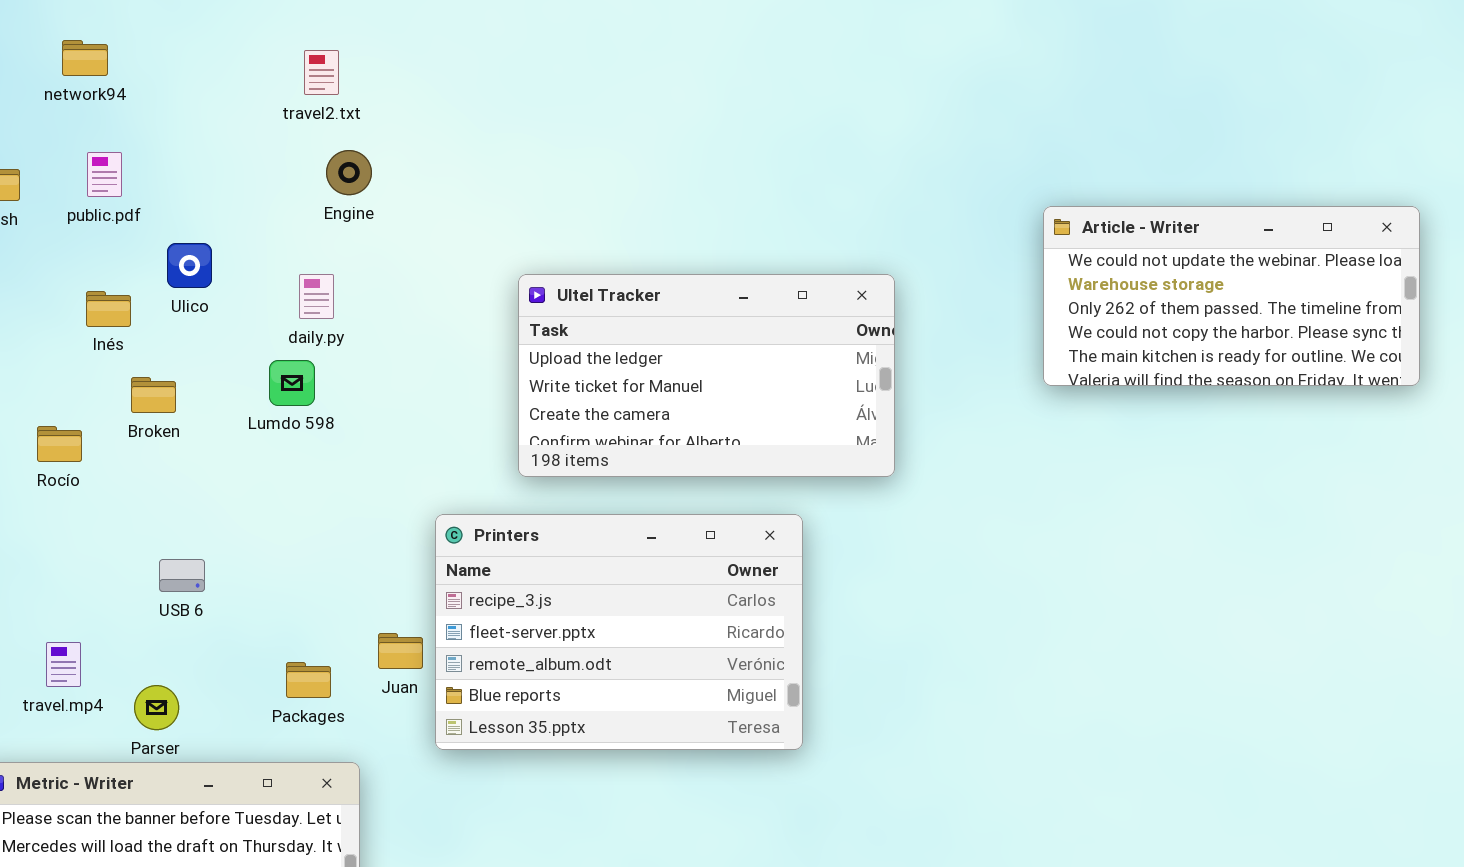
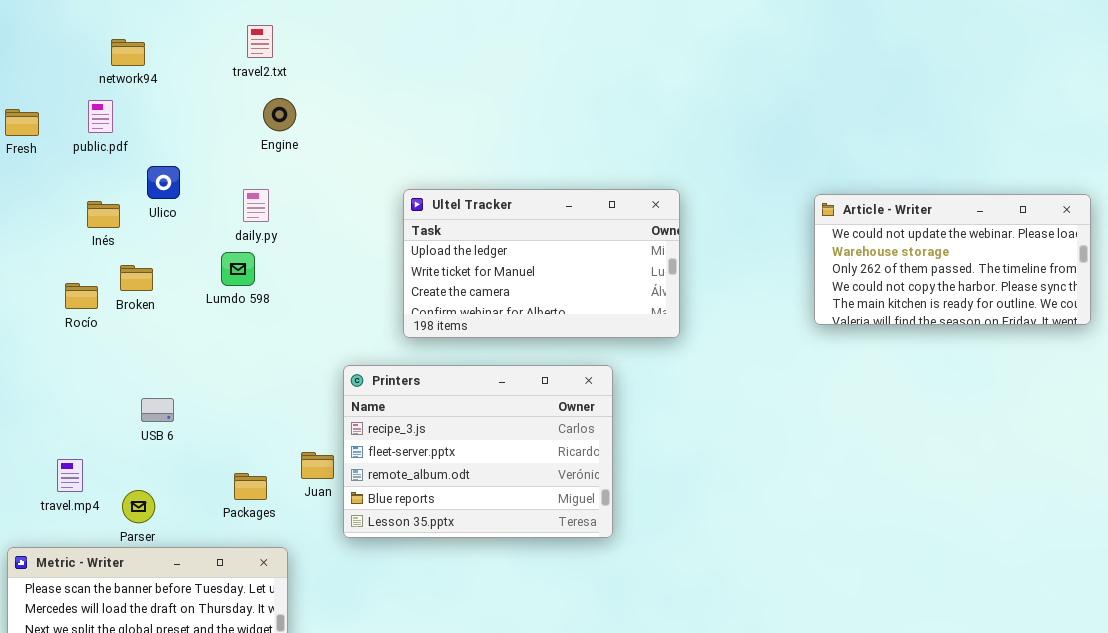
network94: [62,40,108,76] -> [111,39,145,66], moved
Article - Writer: [1043,206,1420,386] -> [814,194,1091,325], moved
Rocío: [37,426,82,462] -> [65,283,98,309], moved

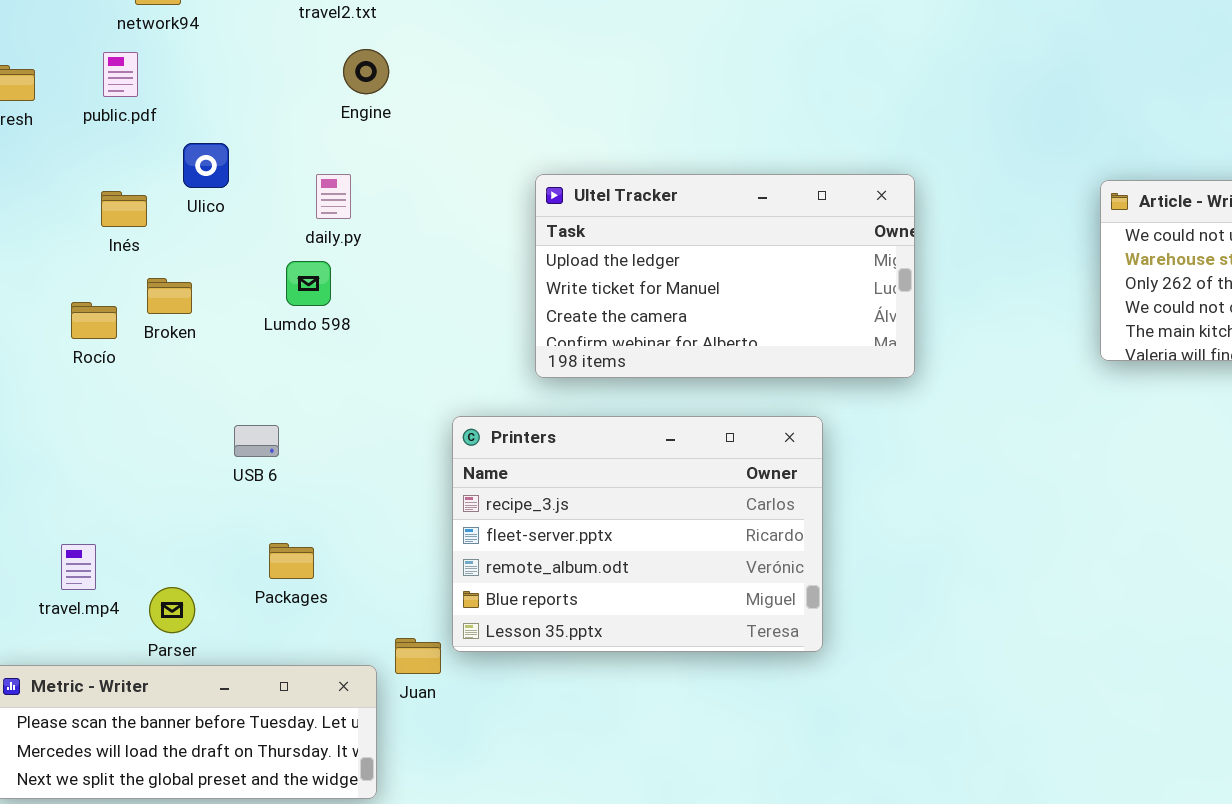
USB 6: [141,398,174,422] -> [234,425,279,457], moved
Juan: [301,452,334,479] -> [395,638,441,674], moved
Packages: [234,473,267,500] -> [269,543,314,579], moved

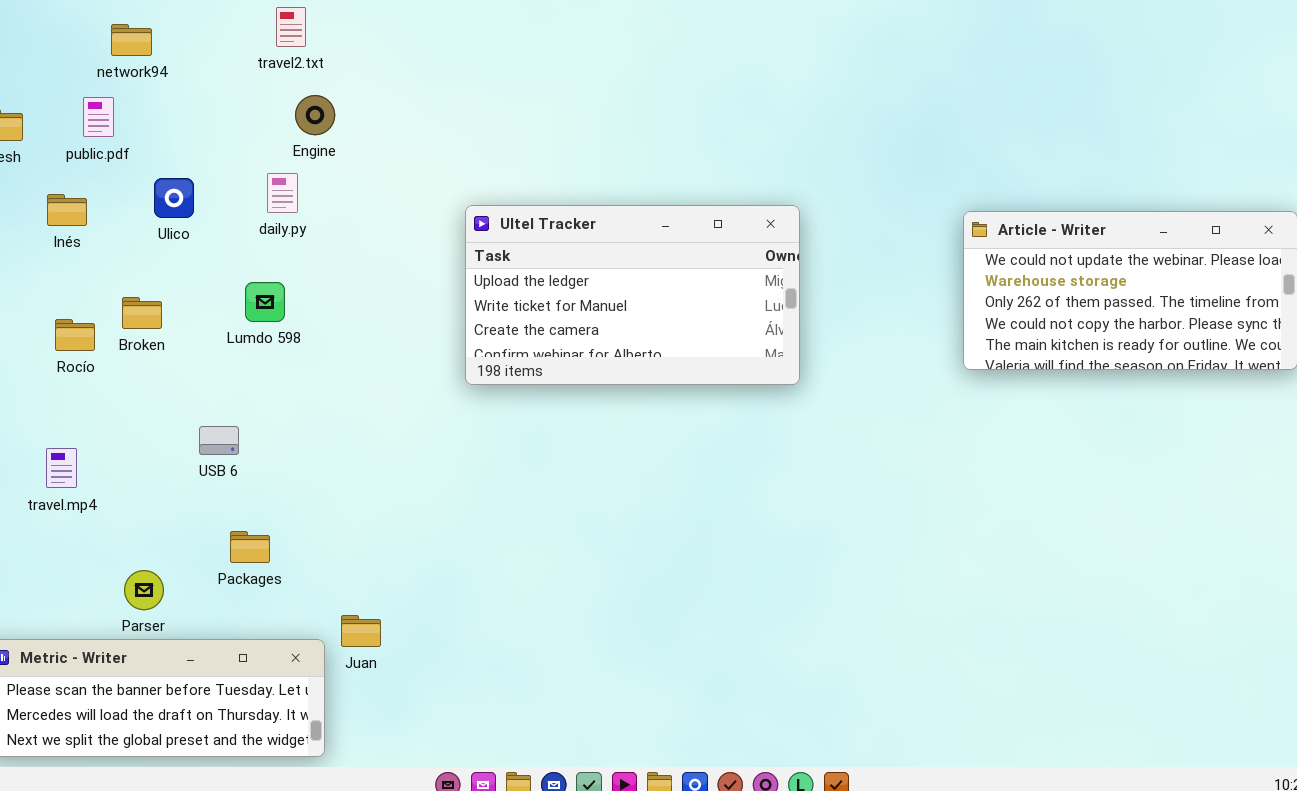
daily.py: [316,174,351,219] -> [267,173,298,213], moved
Inés: [101,191,147,227] -> [47,194,87,226], moved
Printers: [452,416,823,652] -> none, closed
travel.mp4: [61,544,96,590] -> [46,448,77,488], moved

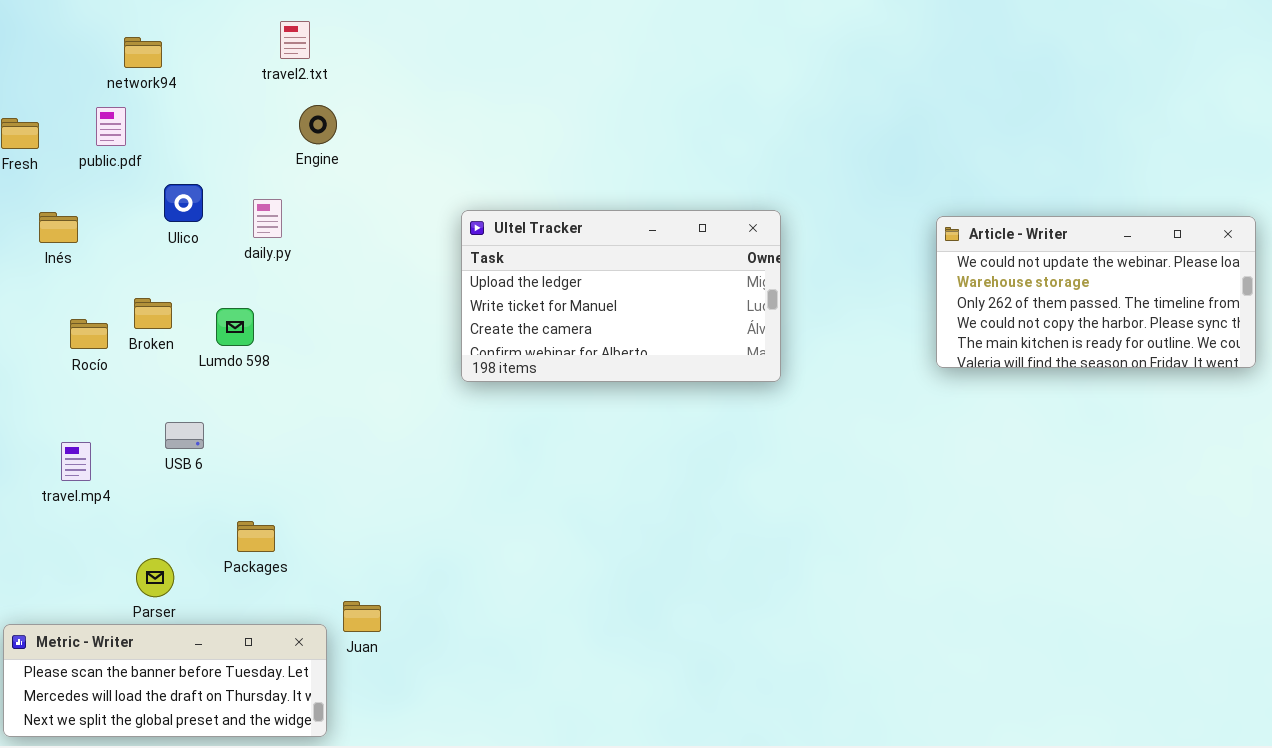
daily.py: [267,173,298,213] -> [253,199,282,238], moved
Inés: [47,194,87,226] -> [39,212,78,243], moved
Lumdo 598: [245,282,285,322] -> [216,308,254,346], moved
USB 6: [199,426,239,455] -> [165,422,204,449], moved

